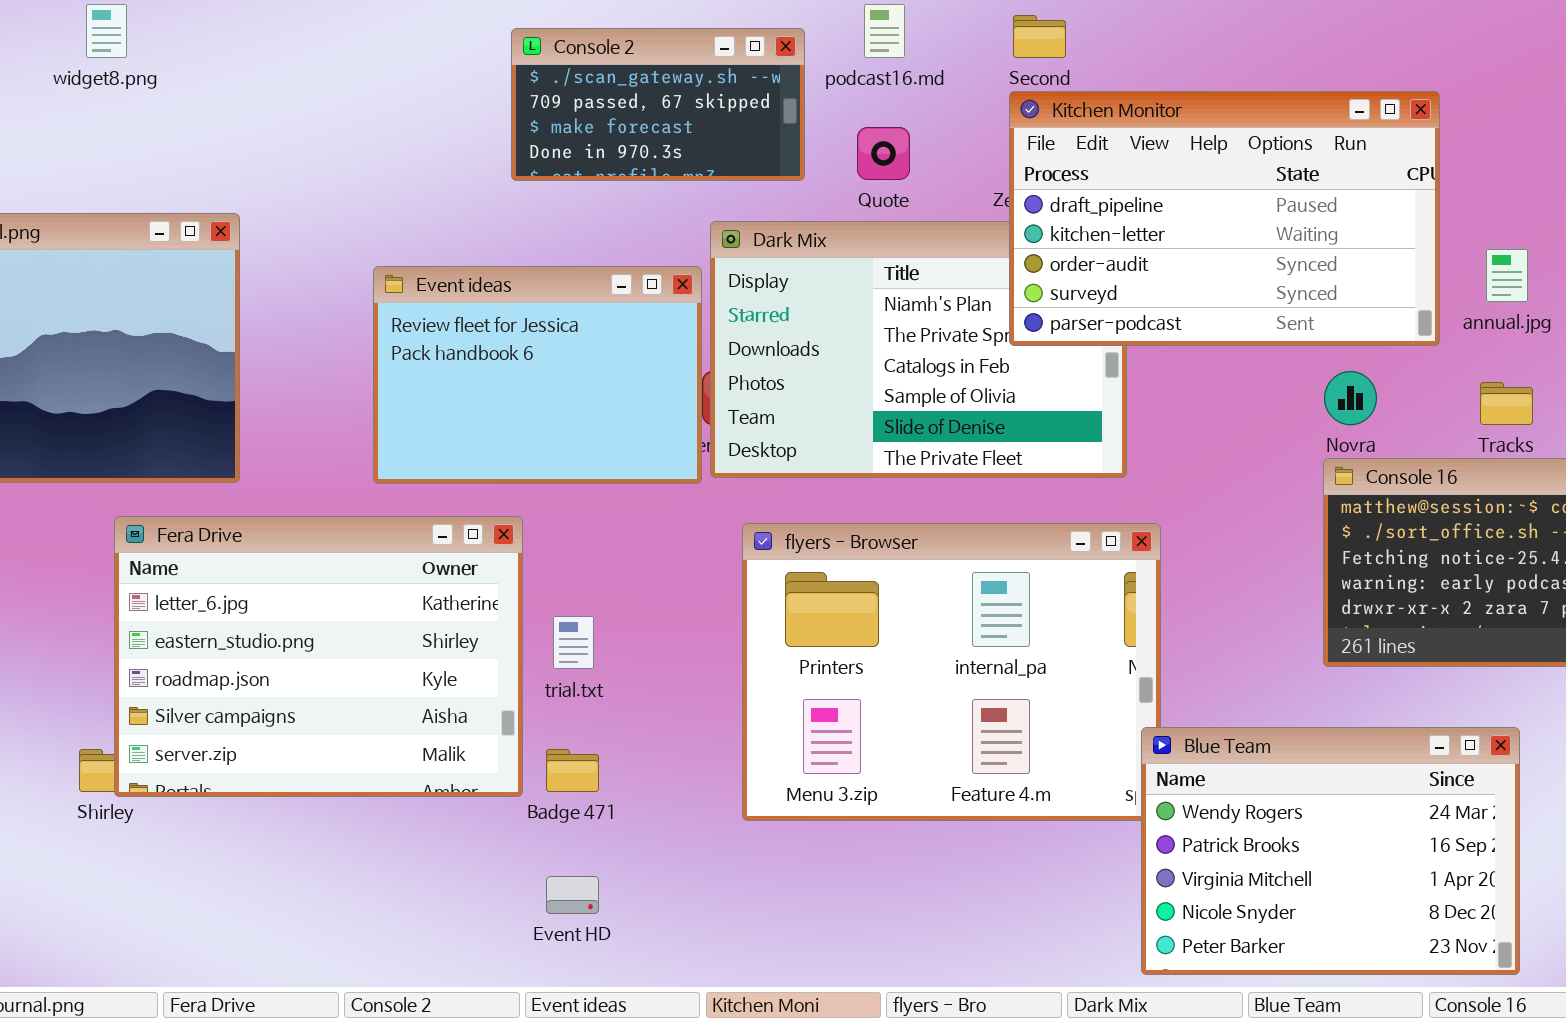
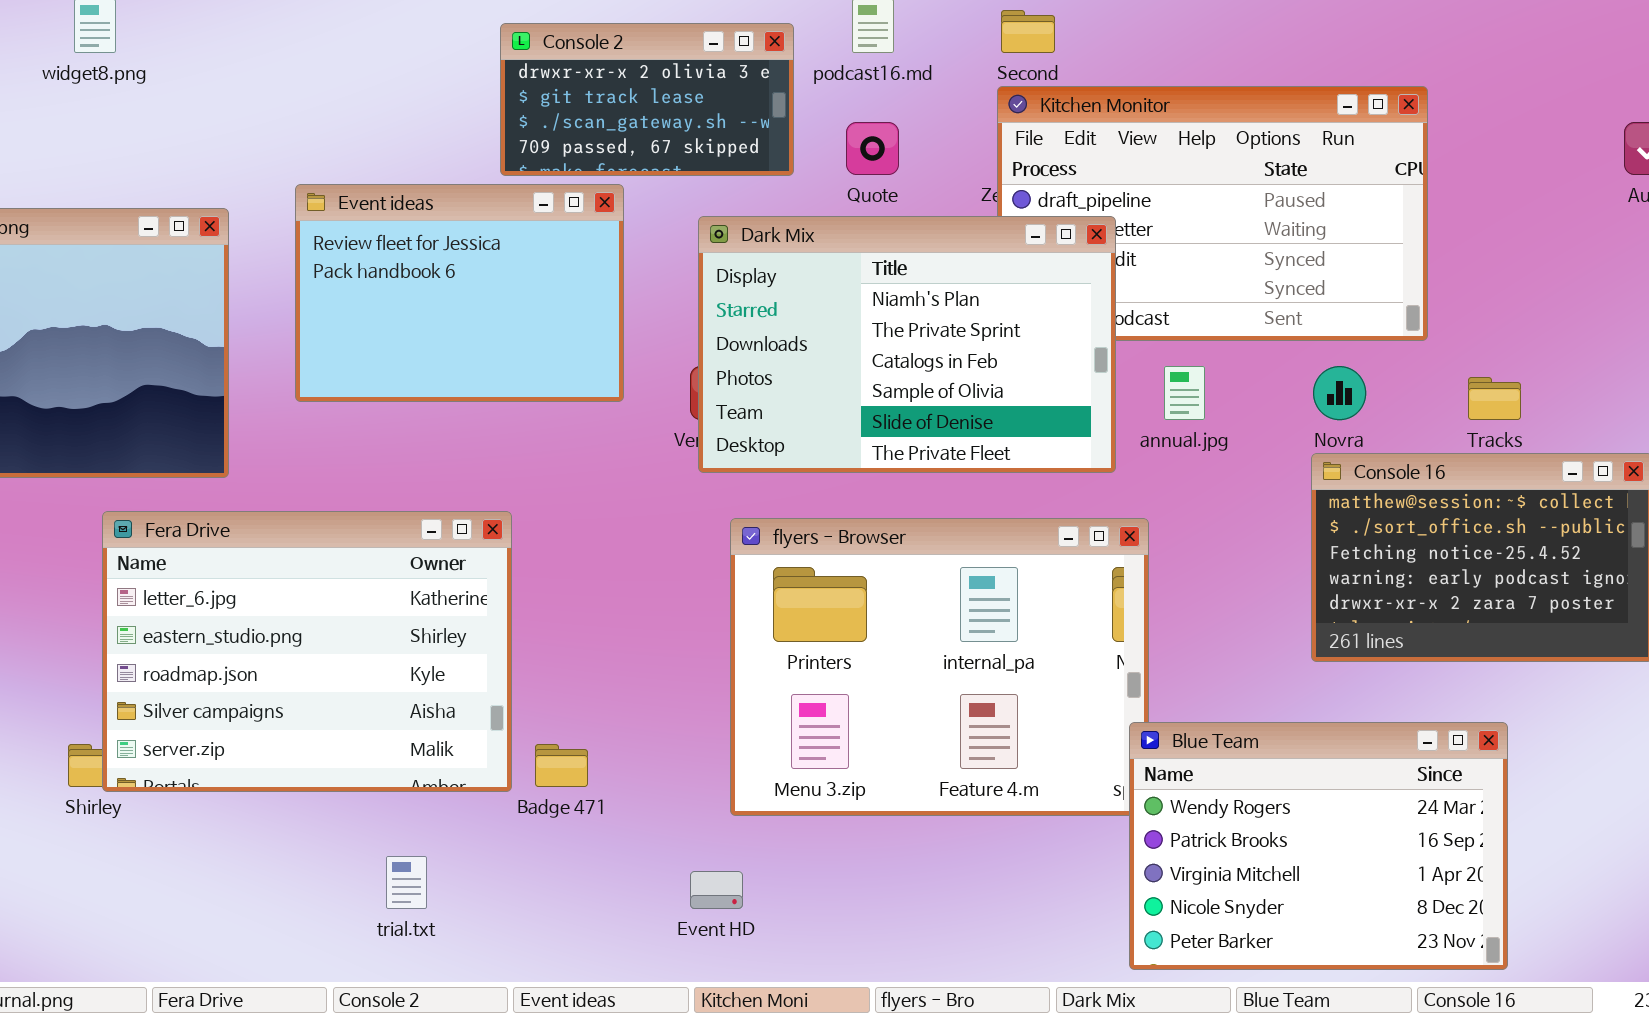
Console 2: [511,28,805,181] -> [500,23,794,176], scrolled up 2 rows
Dark Mix: [710,221,1127,478] -> [698,216,1116,473], raised
annual.jpg: [1486,249,1528,302] -> [1164,366,1205,420], moved
Event ideas: [373,266,702,484] -> [295,184,624,402], moved
trial.txt: [553,616,594,669] -> [386,856,427,909], moved
Event HD: [546,876,599,914] -> [690,871,743,909], moved

